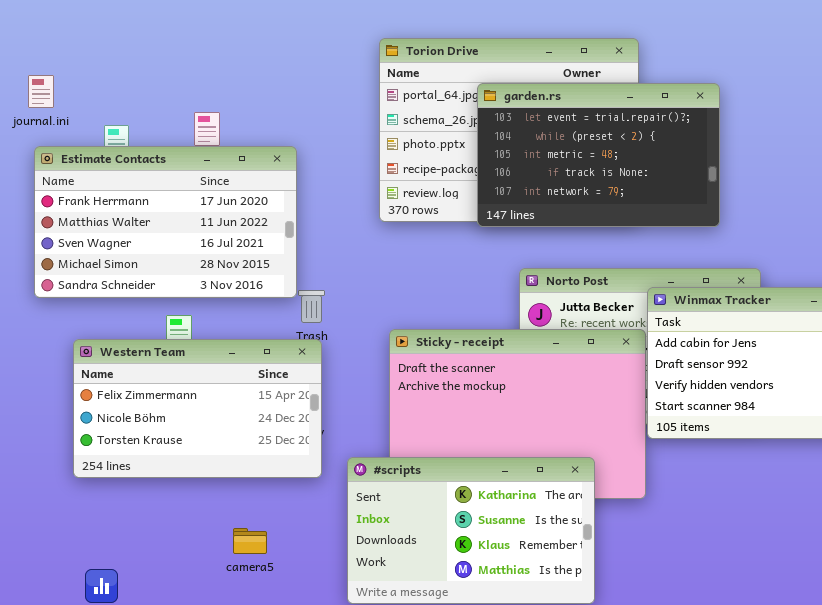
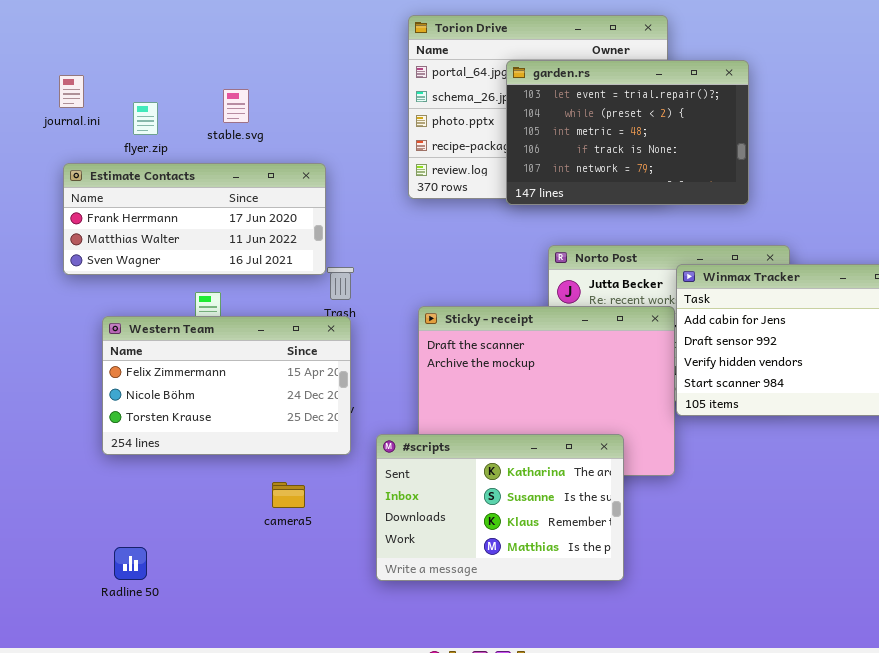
journal.ini: [28,75,54,108] -> [59,75,84,108], moved
Estimate Contacts: [34,146,297,298] -> [63,163,326,275], resized
camera5: [233,528,267,554] -> [272,482,305,508], moved

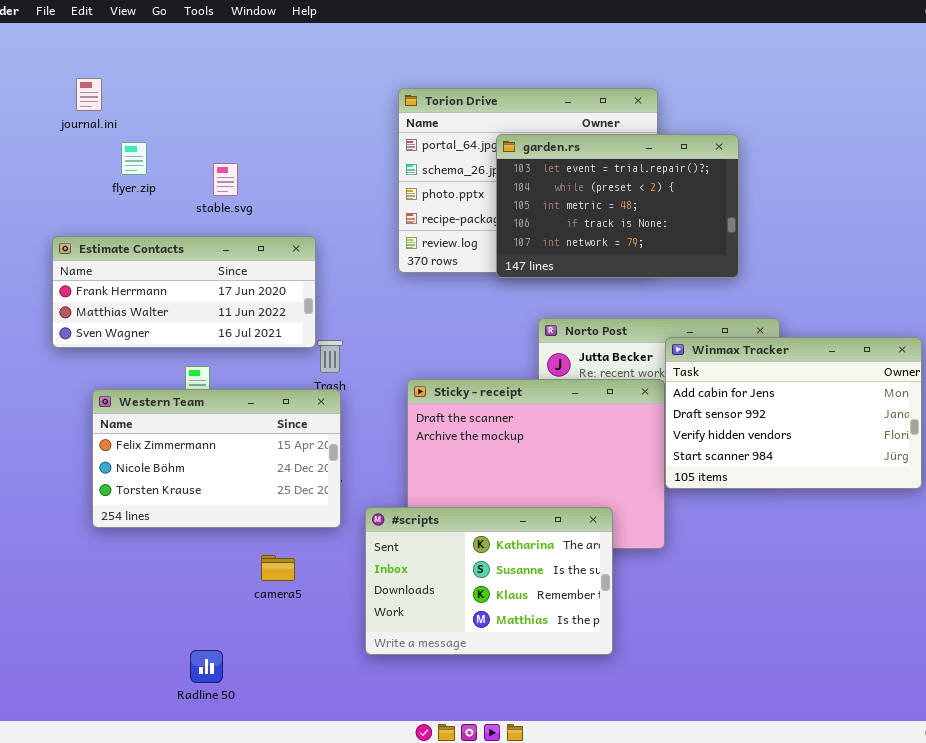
journal.ini: [59,75,84,108] -> [76,78,102,111], moved
flyer.zip: [133,102,158,135] -> [121,142,147,175], moved
Radline 50: [114,547,147,580] -> [190,650,223,683], moved

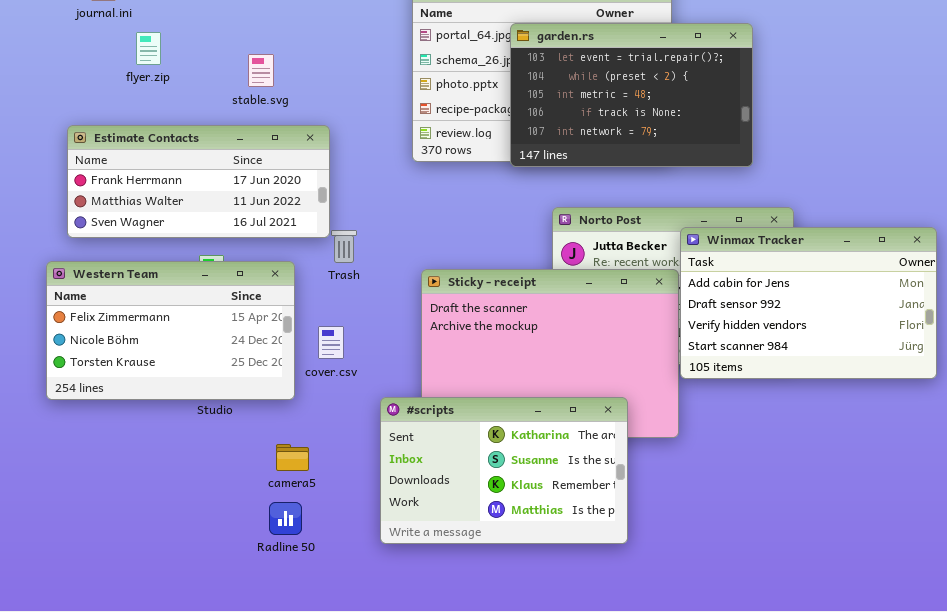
stable.svg: [213,163,238,196] -> [248,54,274,87], moved
Western Team: [92,389,341,528] -> [46,261,295,400], moved
Radline 50: [190,650,223,683] -> [269,502,302,535], moved

